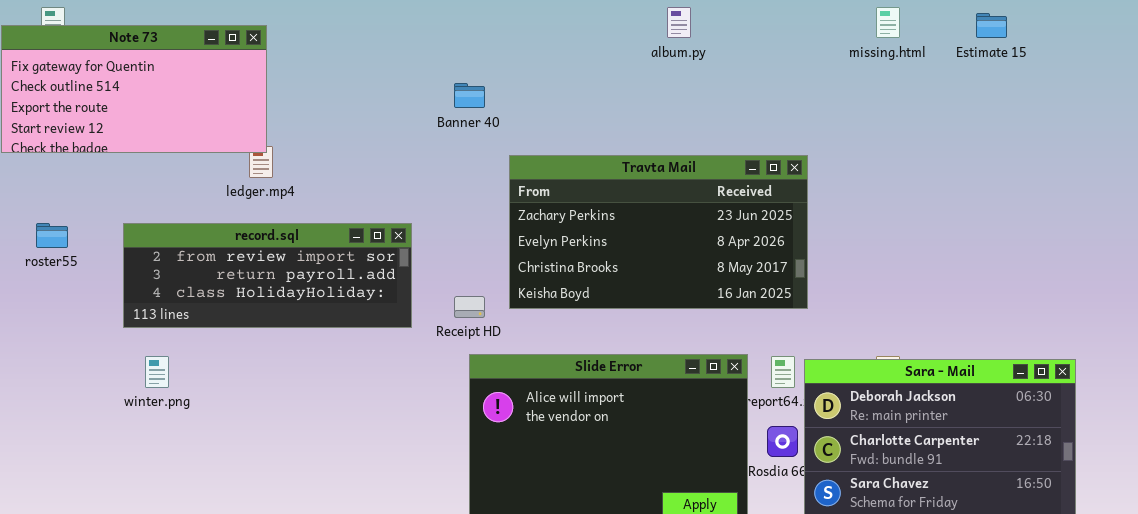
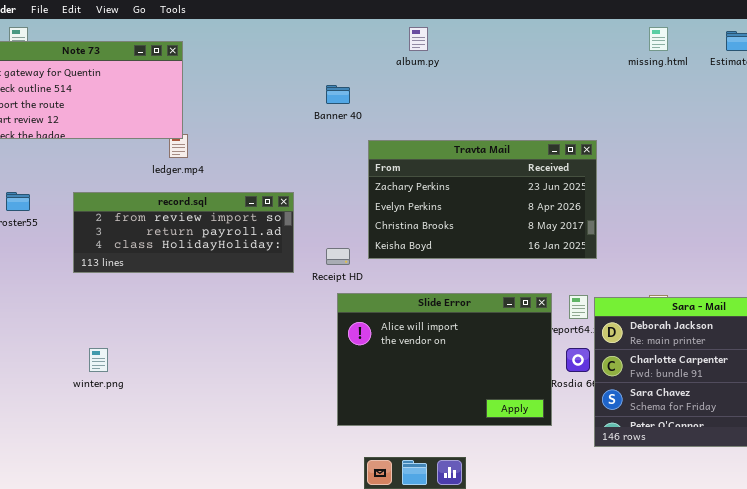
album.py: [667,7,691,38] -> [409,27,428,51], moved
winter.png: [145,356,169,388] -> [89,348,108,372], moved

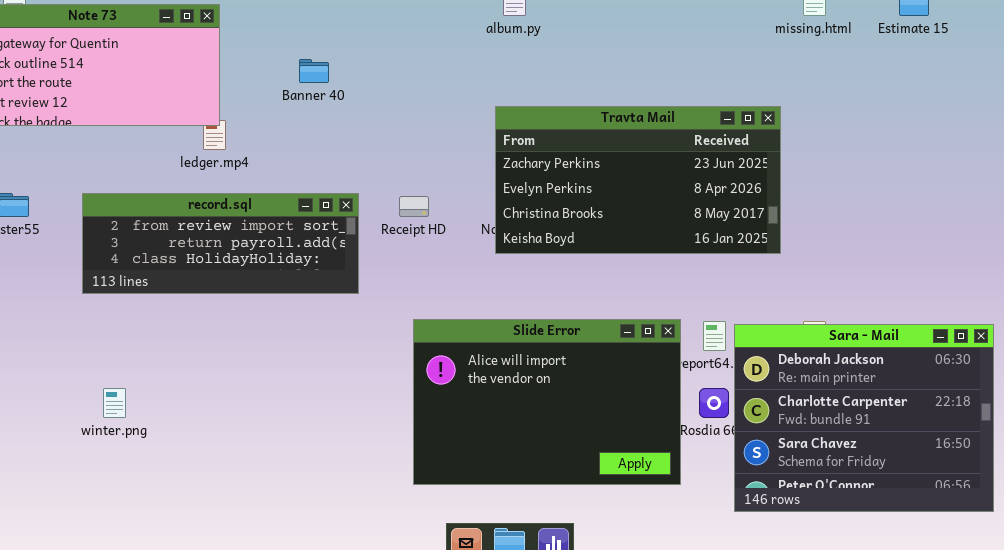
Banner 40: [326,85,350,104] -> [299,59,329,83], moved
Travta Mail: [368,140,597,259] -> [495,106,781,254], moved
Receipt HD: [326,248,350,265] -> [399,196,429,217], moved

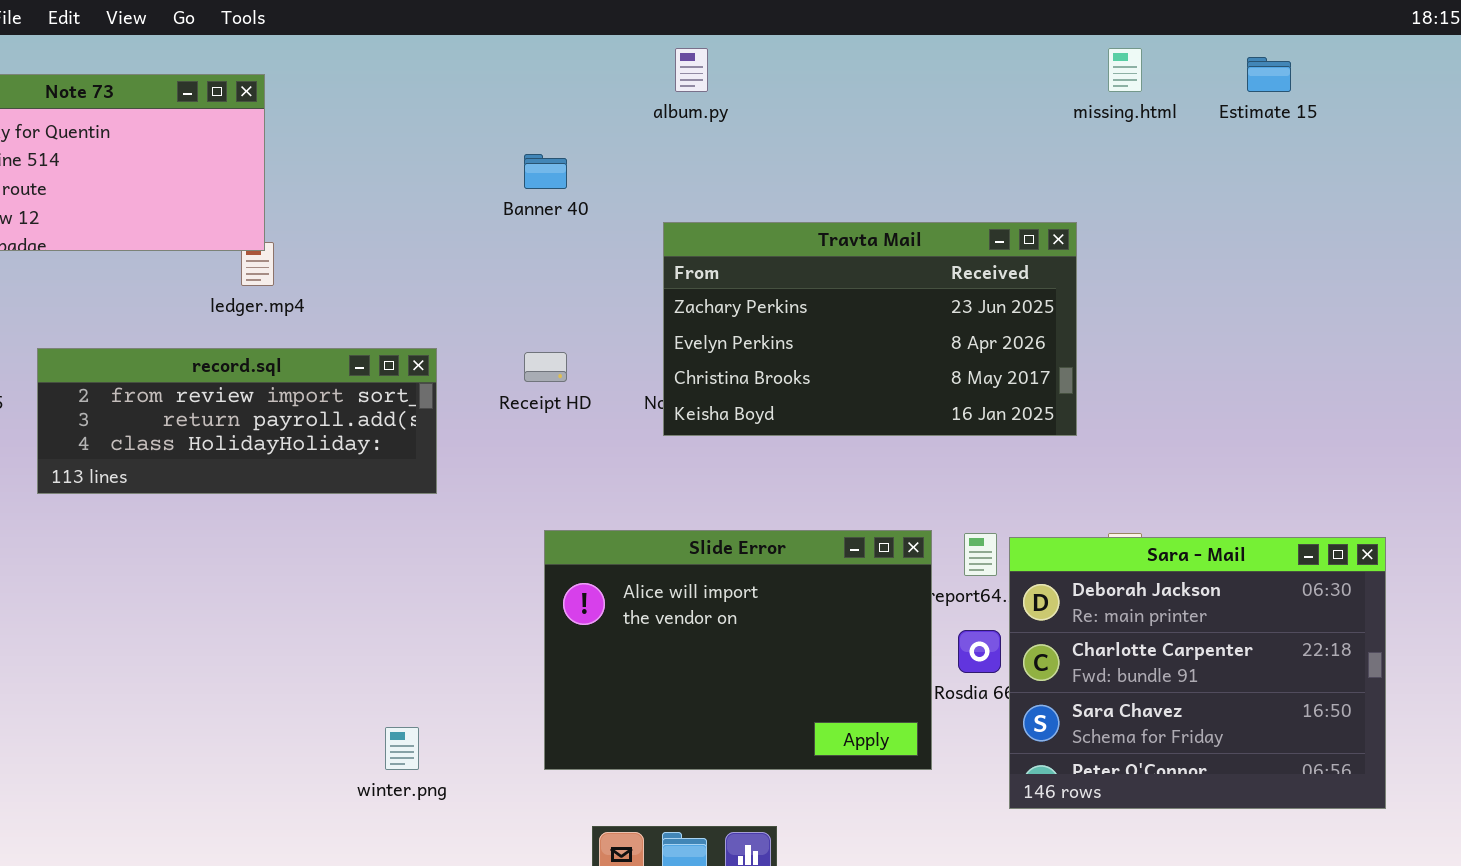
Banner 40: [299,59,329,83] -> [524,154,567,189], moved
record.sql: [82,193,359,294] -> [37,348,437,494], moved
winter.png: [103,388,126,418] -> [385,727,419,770], moved

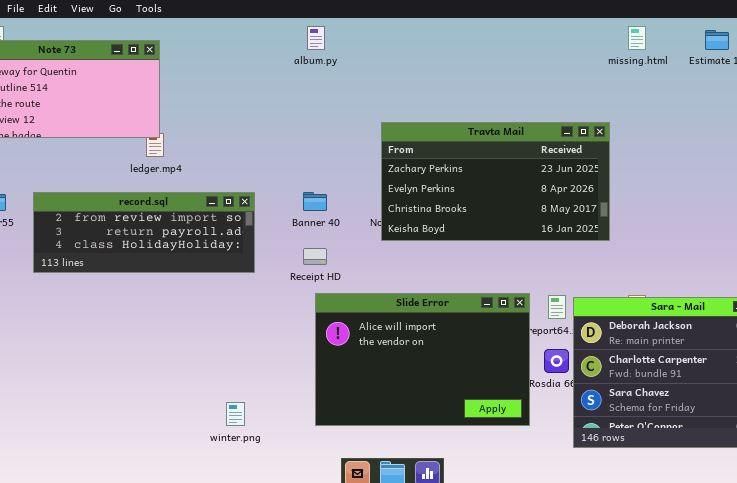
album.py: [675,48,708,92] -> [307,26,325,50], moved
Banner 40: [524,154,567,189] -> [303,192,327,211], moved
Receipt HD: [524,352,567,382] -> [303,248,327,265], moved

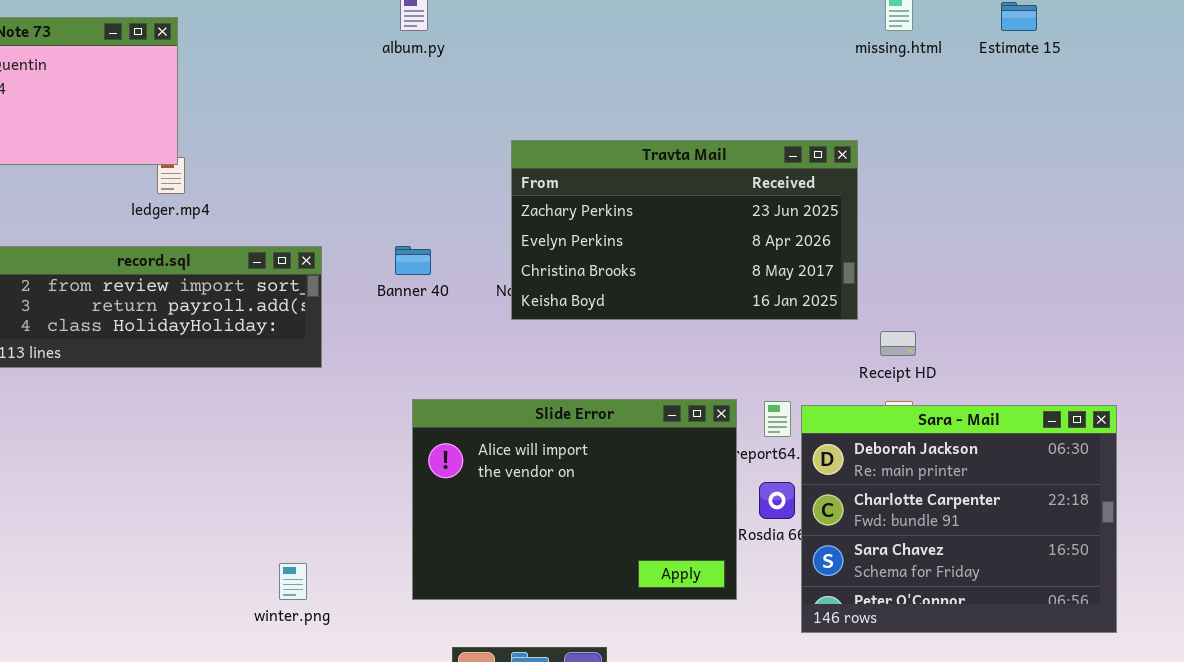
Receipt HD: [303,248,327,265] -> [880,331,916,356], moved

